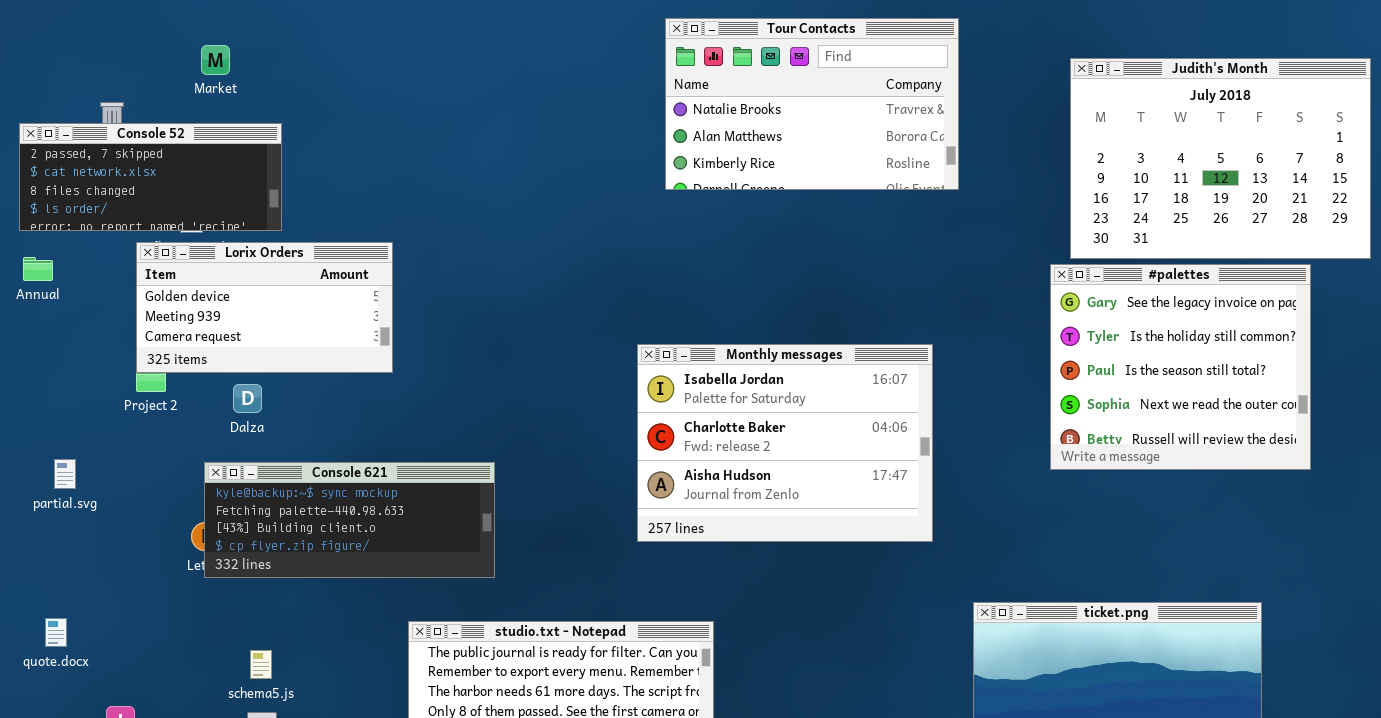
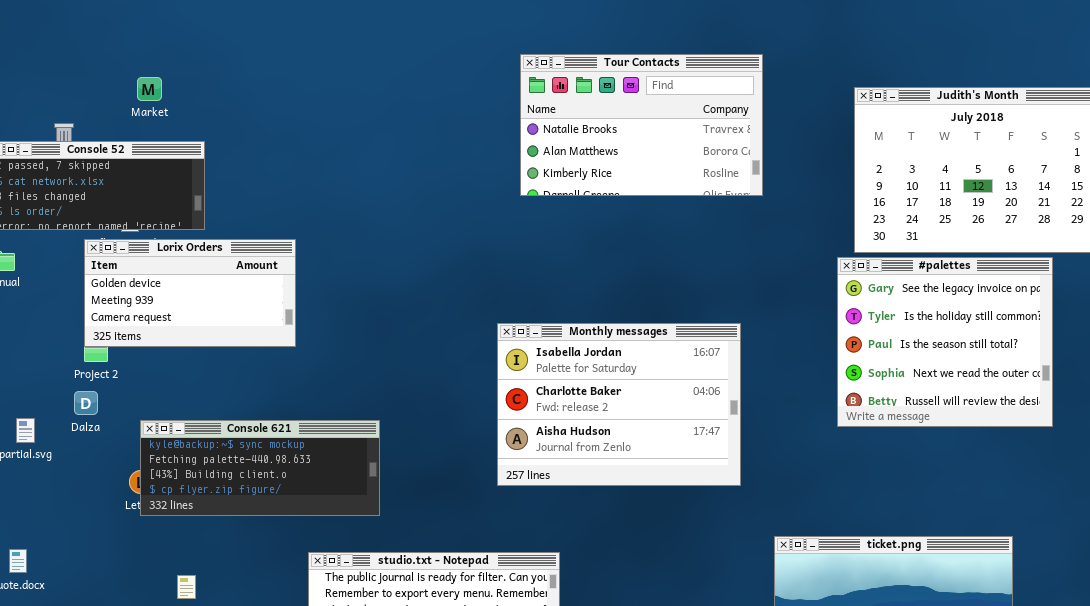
Dalza: [233,384,262,413] -> [74,391,98,415], moved

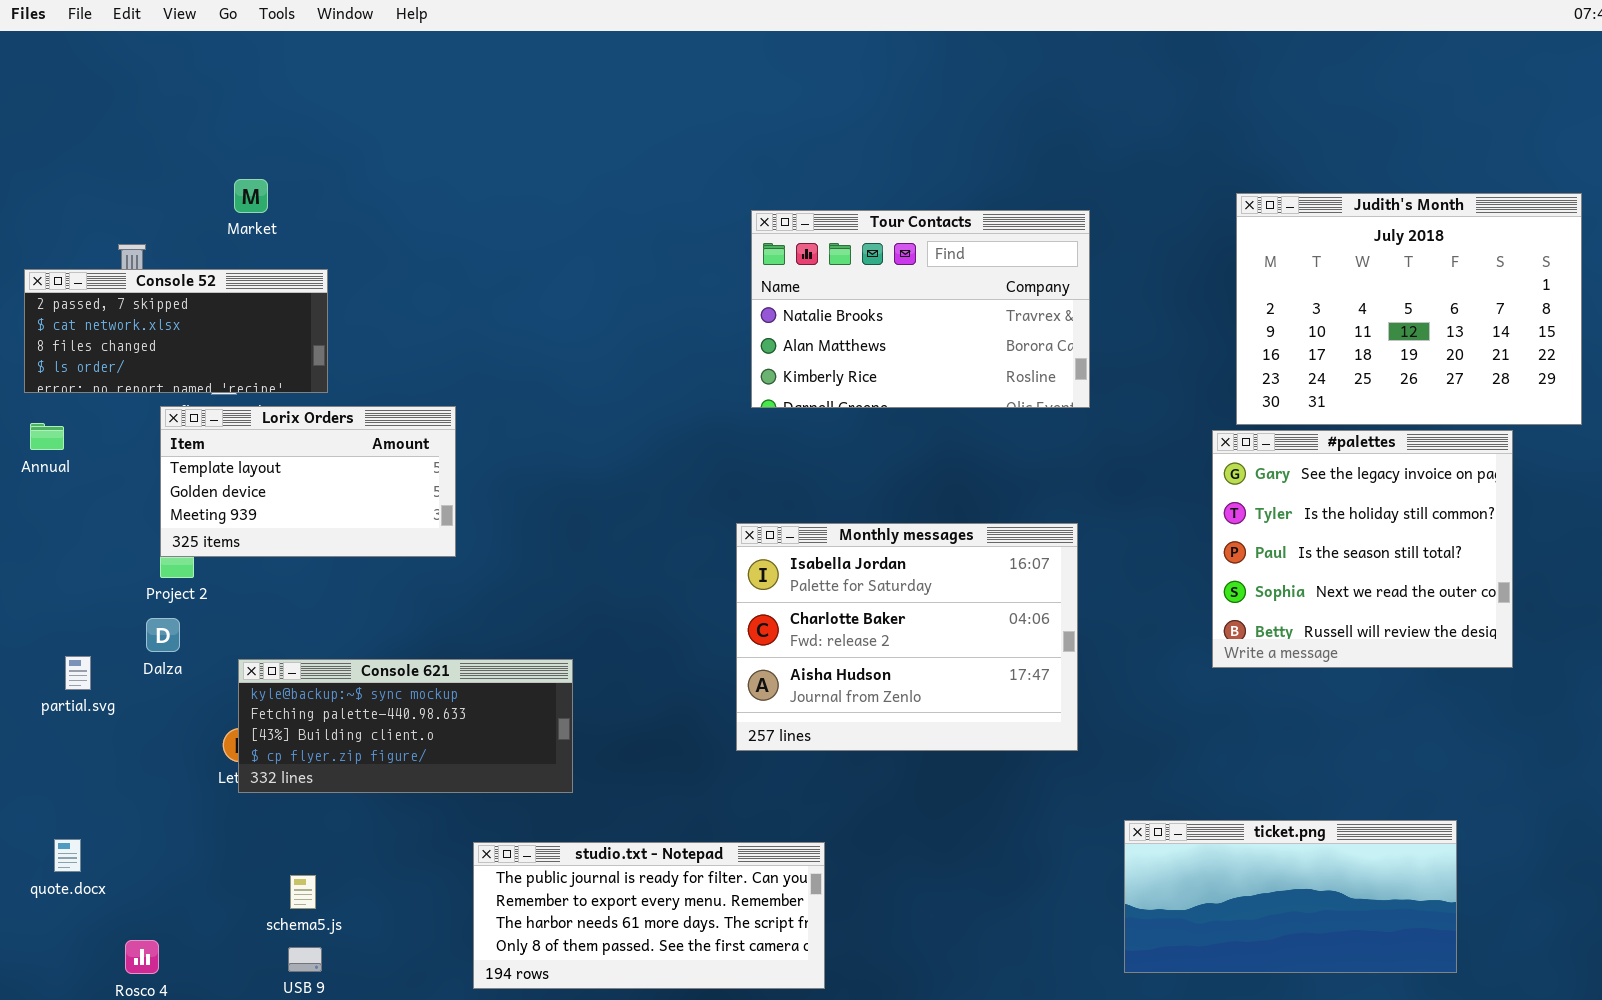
Tour Contacts: [520,54,763,196] -> [751,210,1090,408], moved
Lorix Orders: [84,239,296,347] -> [160,406,456,557], scrolled up 1 row

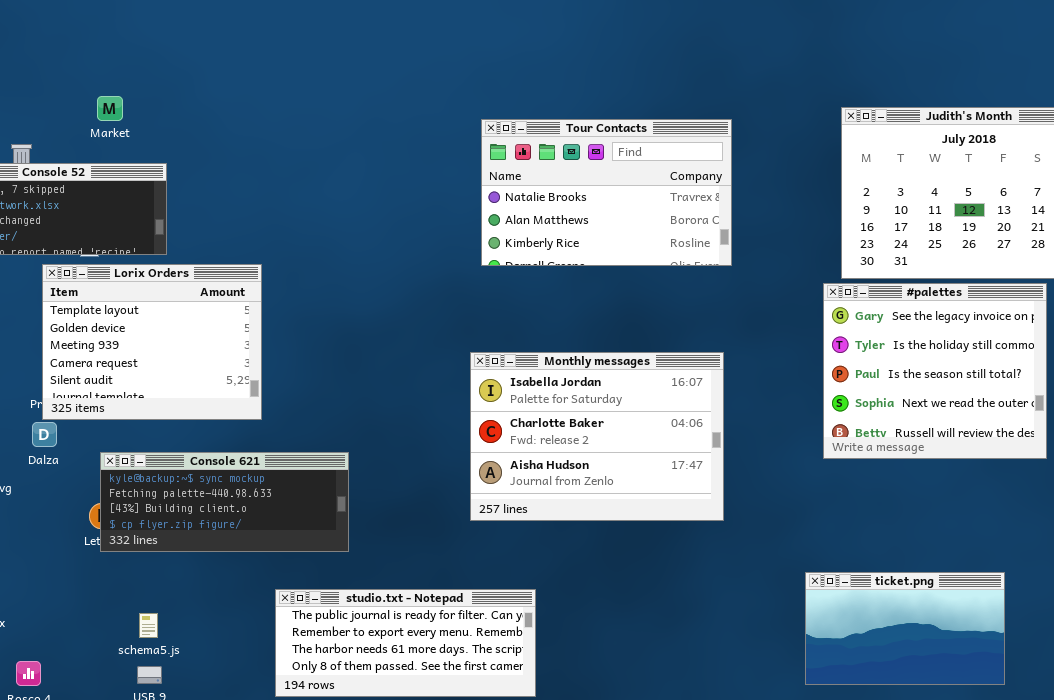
Lorix Orders: [160,406,456,557] -> [42,264,262,420], resized
ticket.png: [1124,820,1457,973] -> [805,572,1005,685], resized

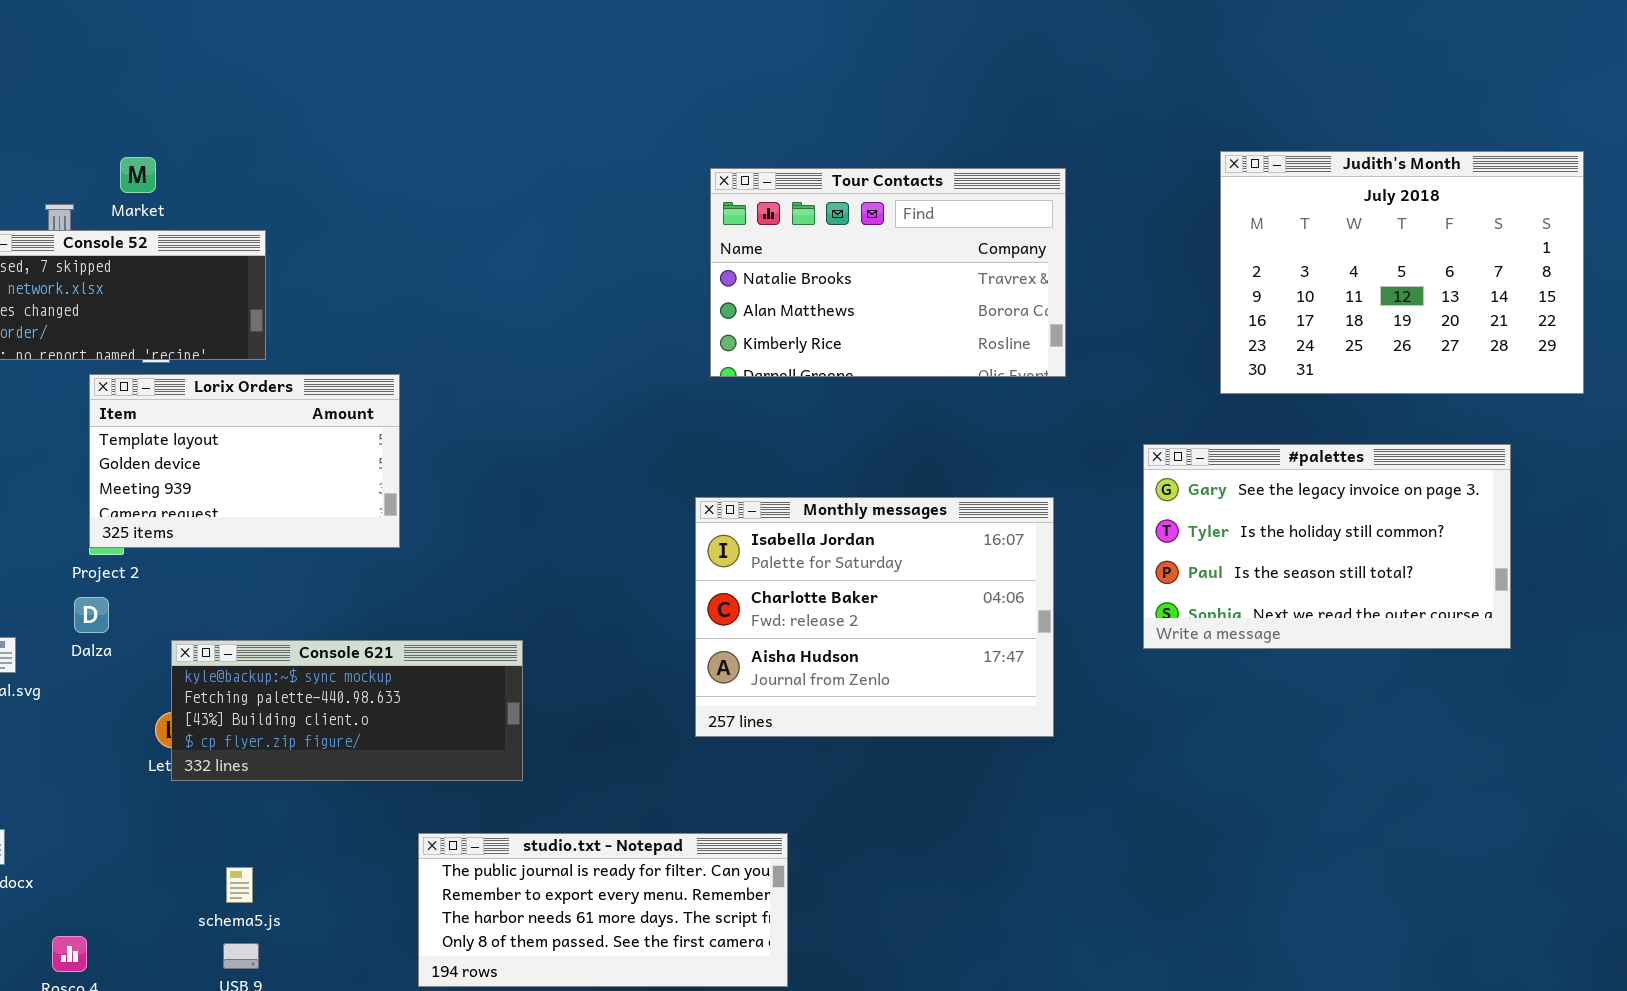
Market: [97,96,123,121] -> [120,157,156,193], moved
Lorix Orders: [42,264,262,420] -> [89,374,400,548], resized
#palettes: [823,283,1047,459] -> [1143,444,1511,649], resized
ticket.png: [805,572,1005,685] -> none, closed

